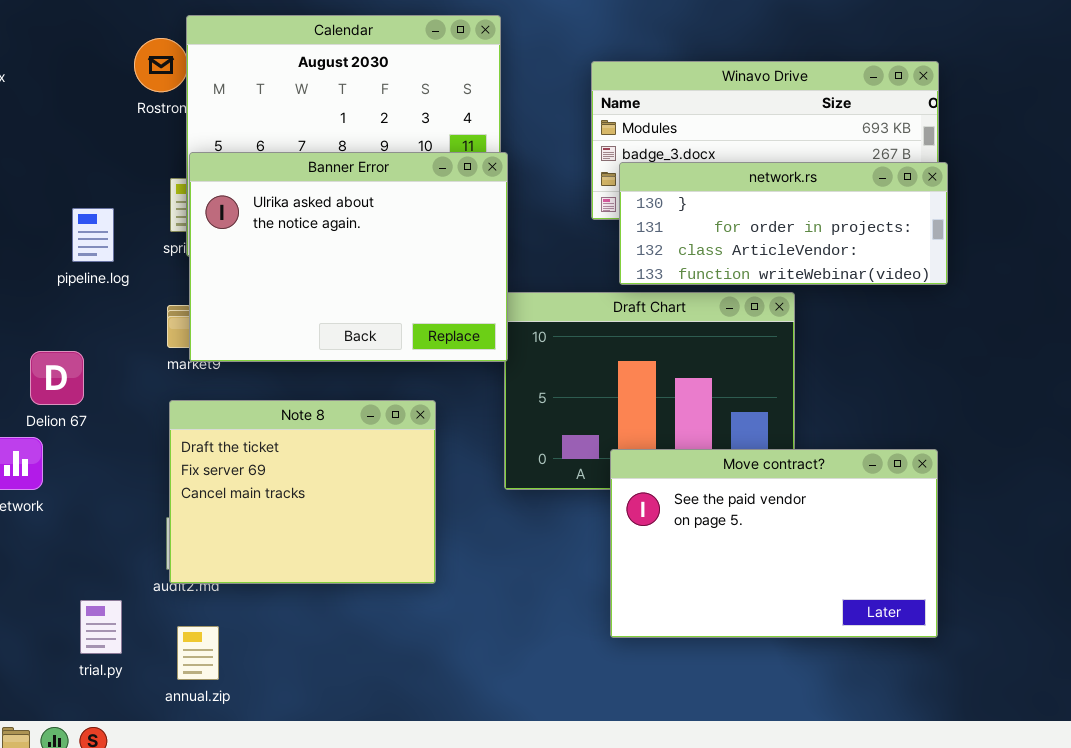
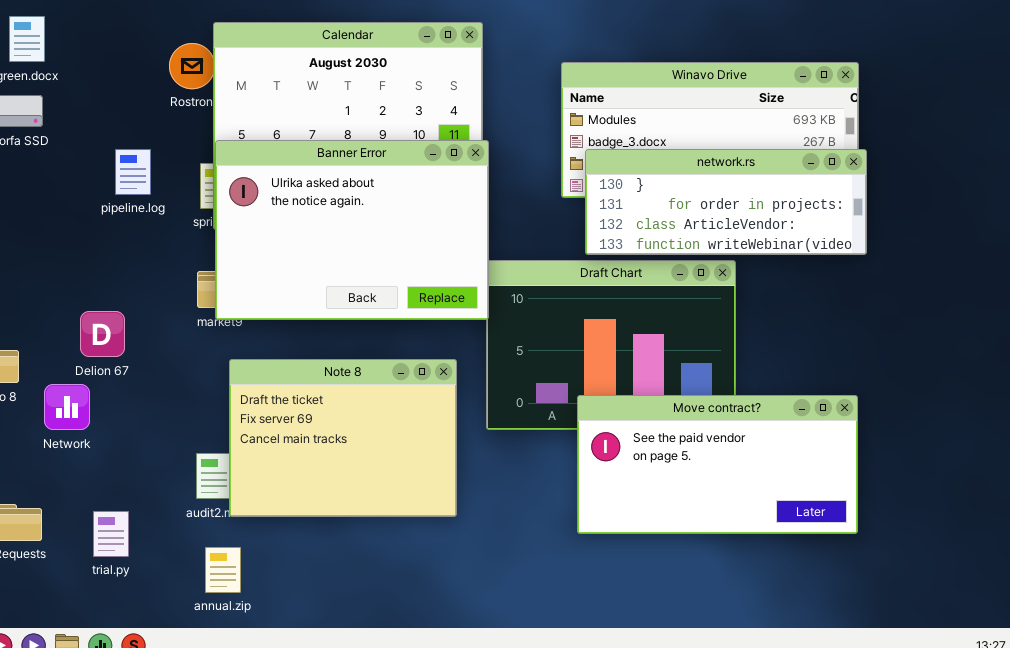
pipeline.log: [72,208,114,262] -> [115,149,151,195], moved
Note 8: [169,400,436,584] -> [229,359,457,517], moved
Move contract?: [610,449,938,638] -> [577,395,858,534], resized
trial.py: [80,600,122,654] -> [93,511,129,557], moved

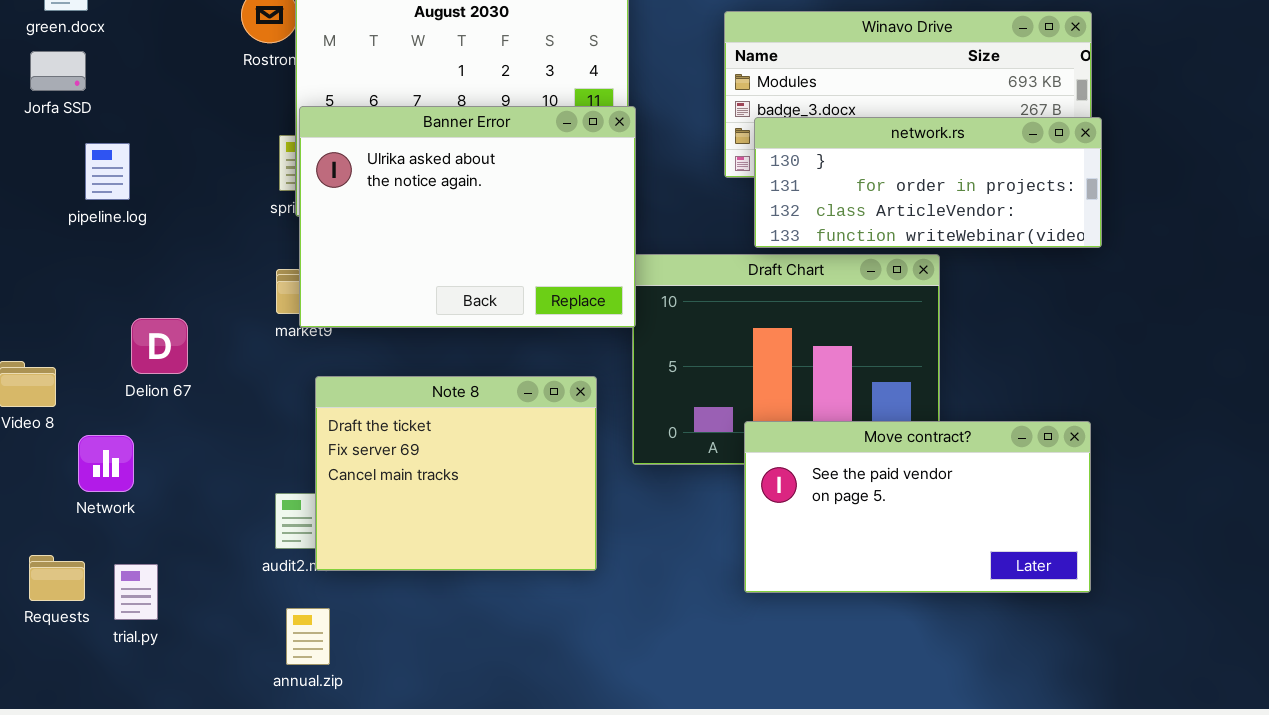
pipeline.log: [115,149,151,195] -> [85,143,130,200], moved
Network: [44,384,90,430] -> [78,435,134,492], moved
trial.py: [93,511,129,557] -> [114,564,158,620], moved

